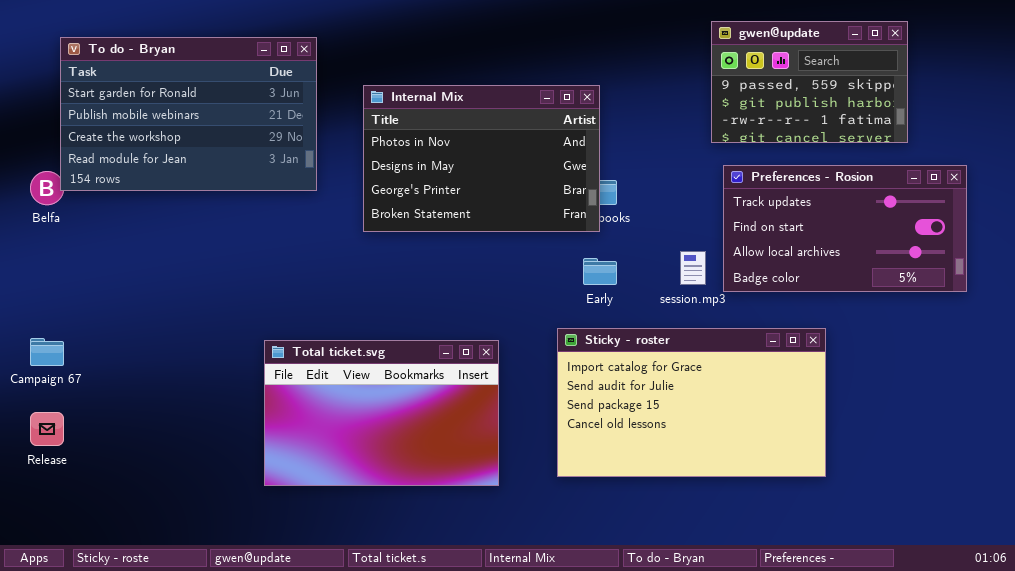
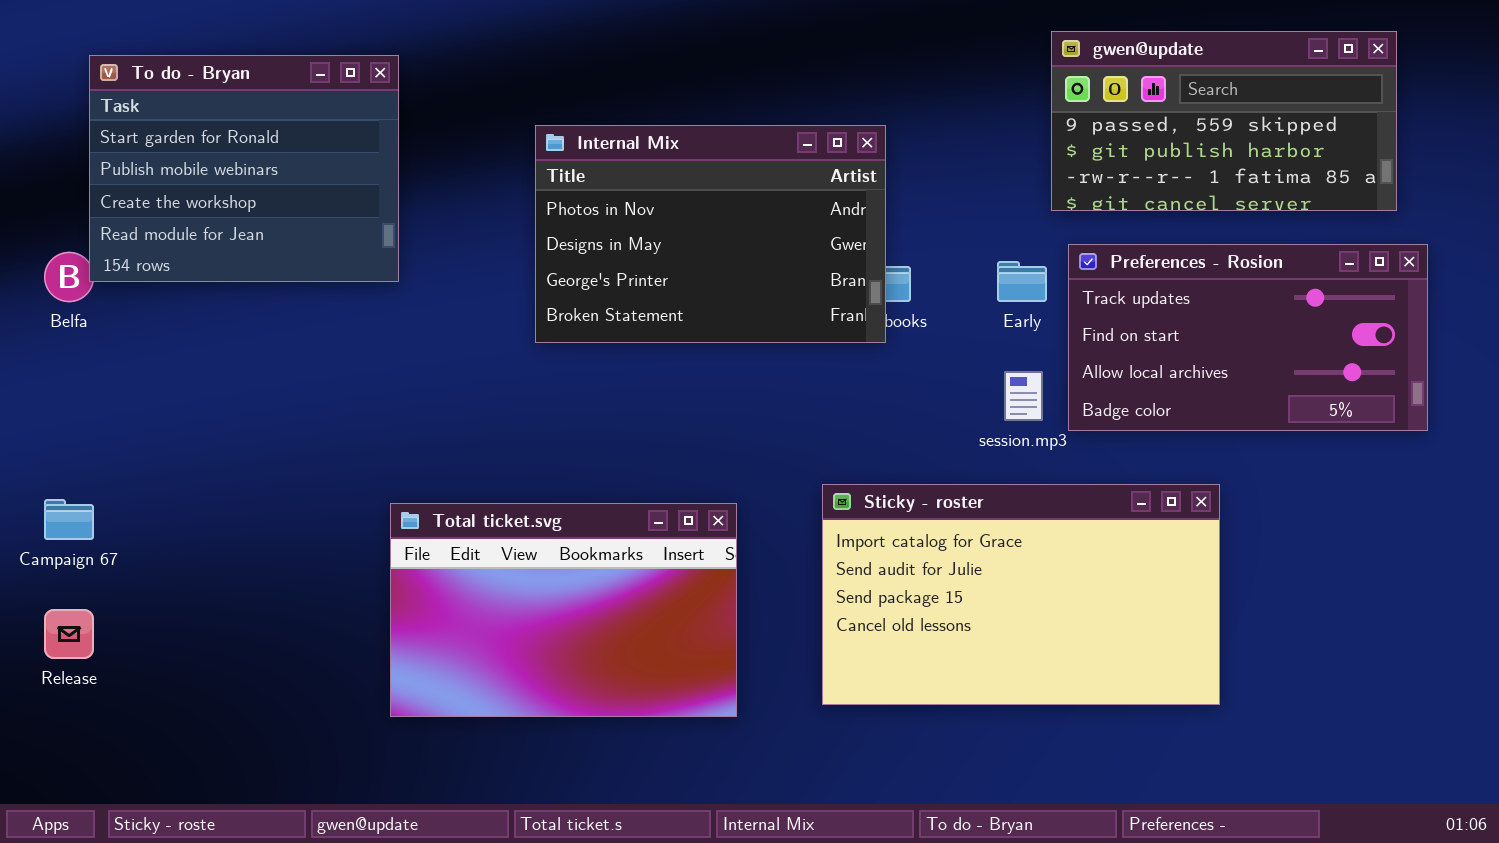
gwen@update: [711,21,908,143] -> [1051,31,1397,211], resized
To do - Bryan: [60,37,317,191] -> [89,55,399,282], resized
Early: [583,258,617,285] -> [997,261,1047,302], moved

